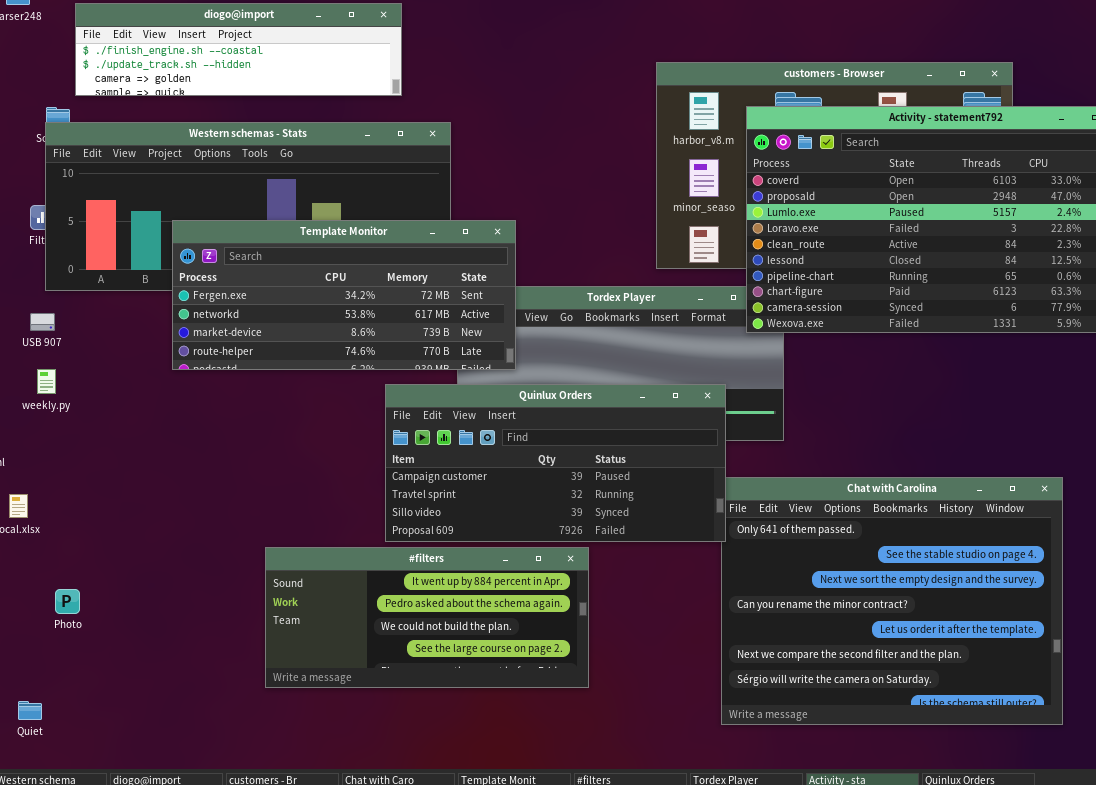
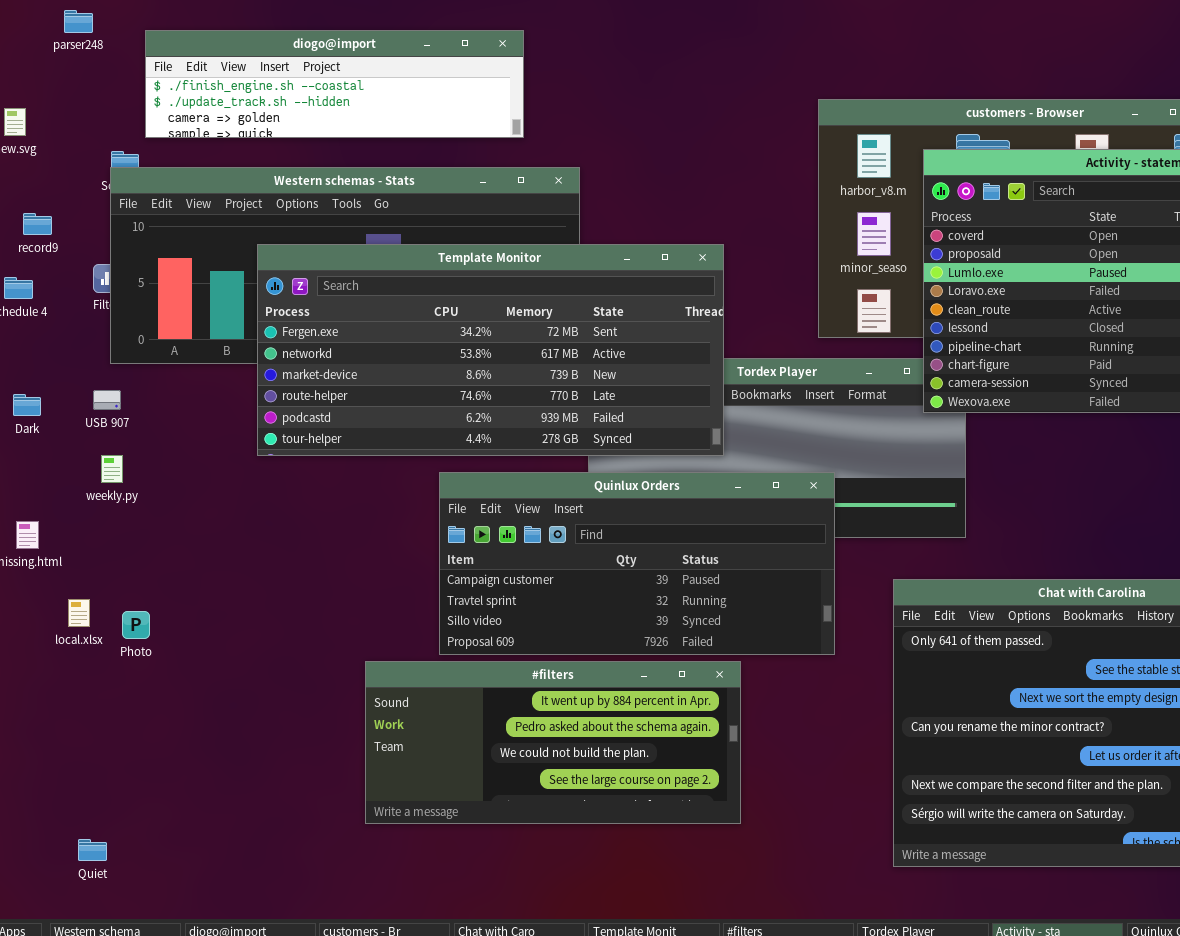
Template Monitor: [172,220,516,370] -> [257,244,724,456], resized
Quinlux Orders: [385,384,726,542] -> [439,472,835,655], moved
Photo: [55,589,80,614] -> [122,611,150,639], moved

